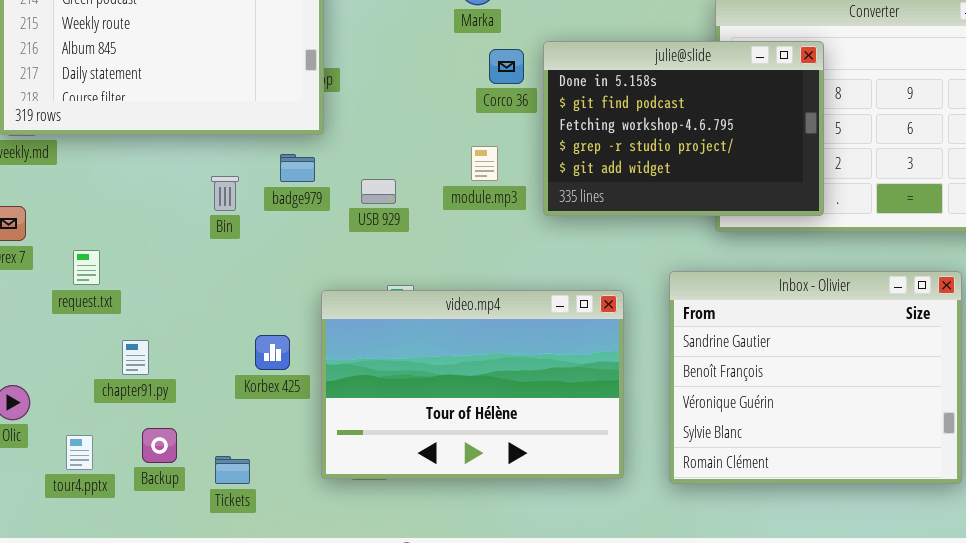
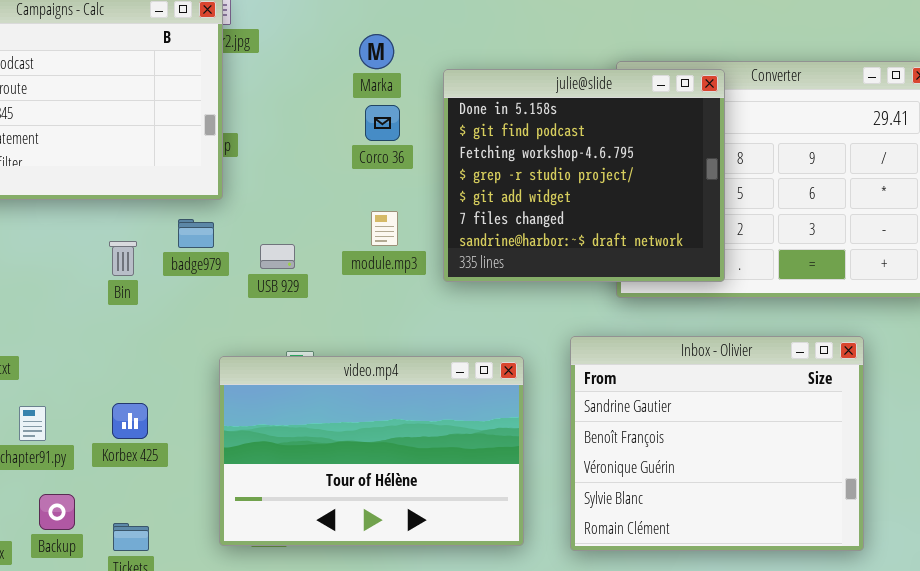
julie@slide: [543,41,824,216] -> [443,69,725,282], resized
Corco 36: [489,49,524,84] -> [365,105,400,141], moved
Korbex 425: [255,335,290,370] -> [112,403,148,439], moved

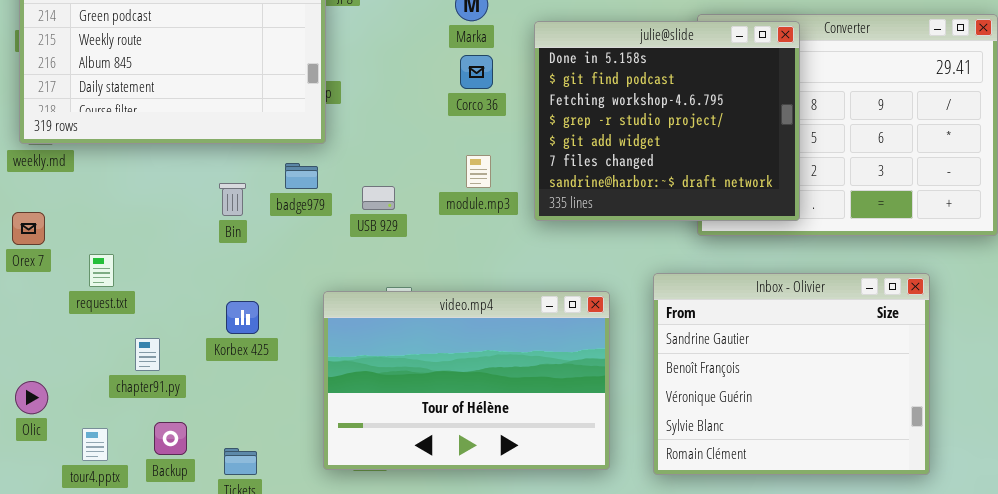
Korbex 425: [112,403,148,439] -> [226,301,259,334], moved

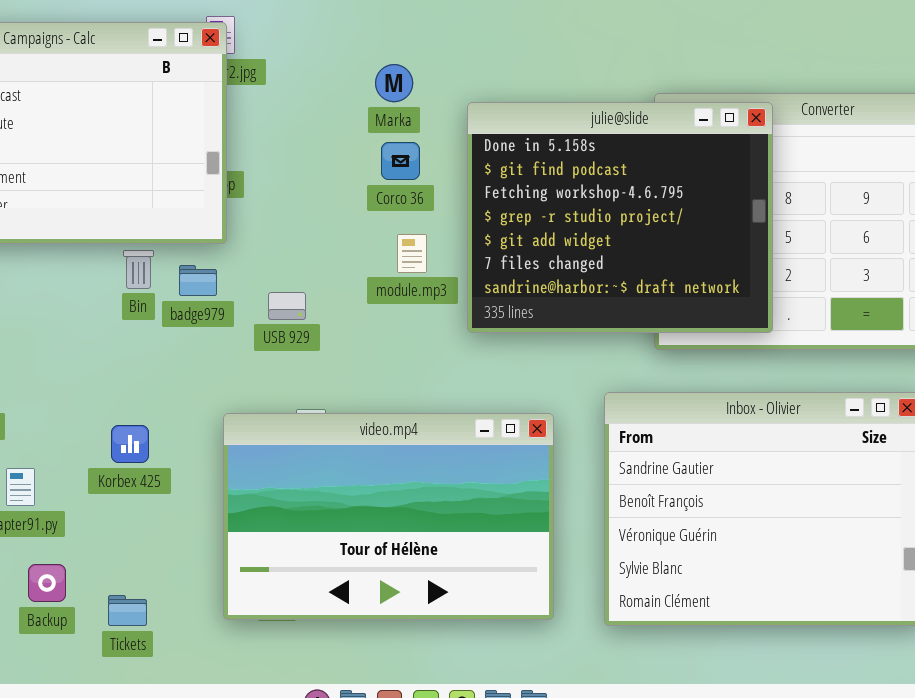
module.mp3: [466,155,491,188] -> [397,234,427,273], moved
Bin: [219,183,246,216] -> [123,250,154,289], moved

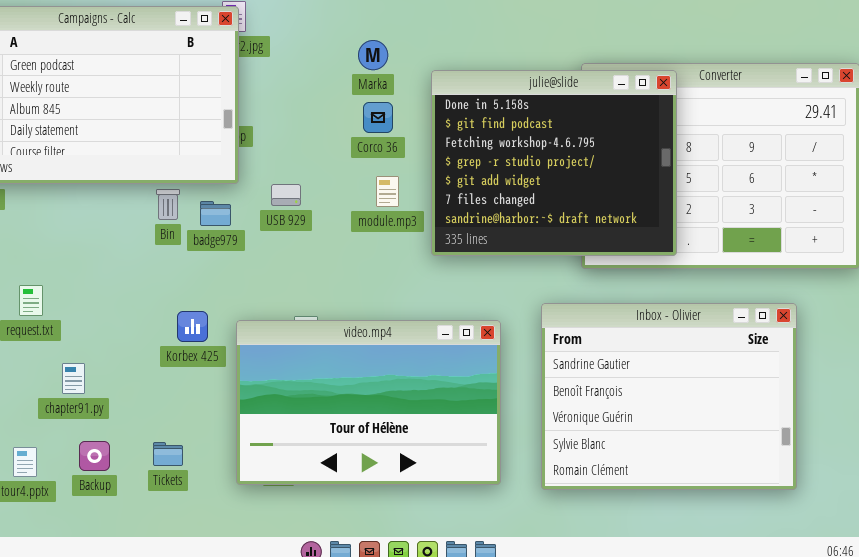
USB 929: [268,292,306,320] -> [271,184,301,206], moved
Korbex 425: [111,425,149,463] -> [177,311,208,342], moved
Tickets: [108,595,147,626] -> [153,442,183,466], moved

